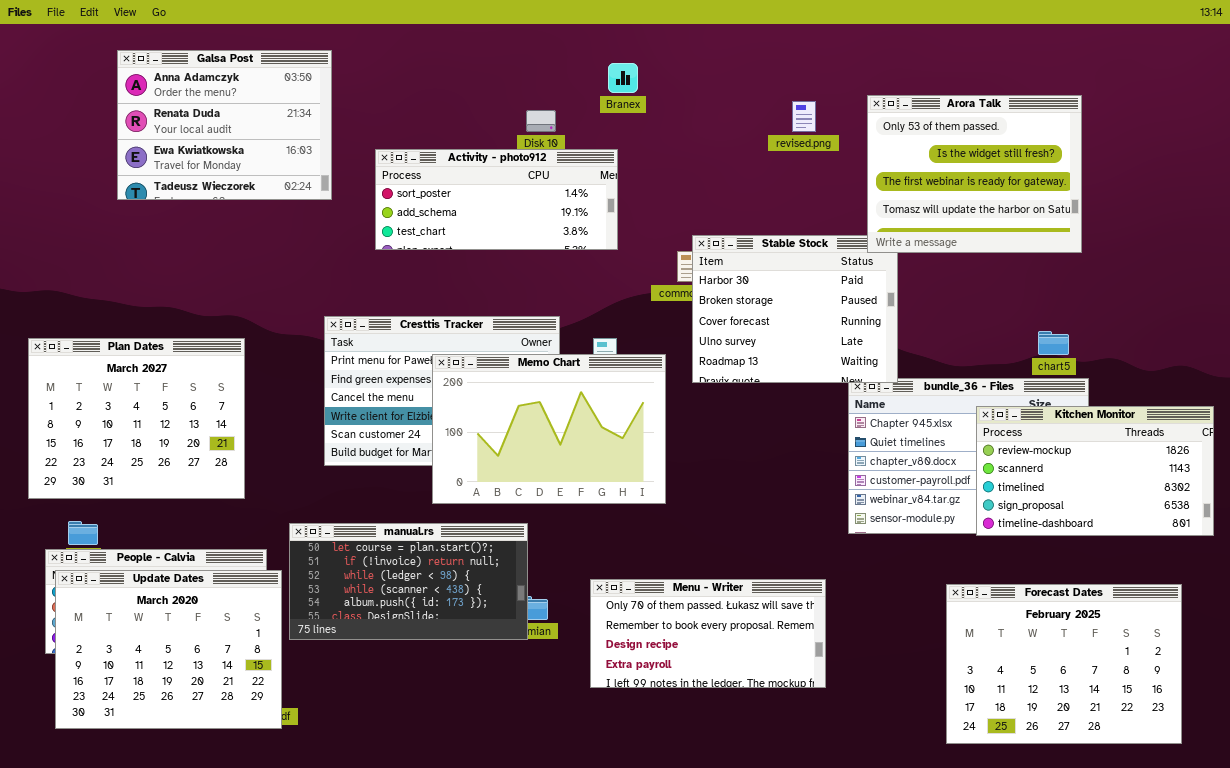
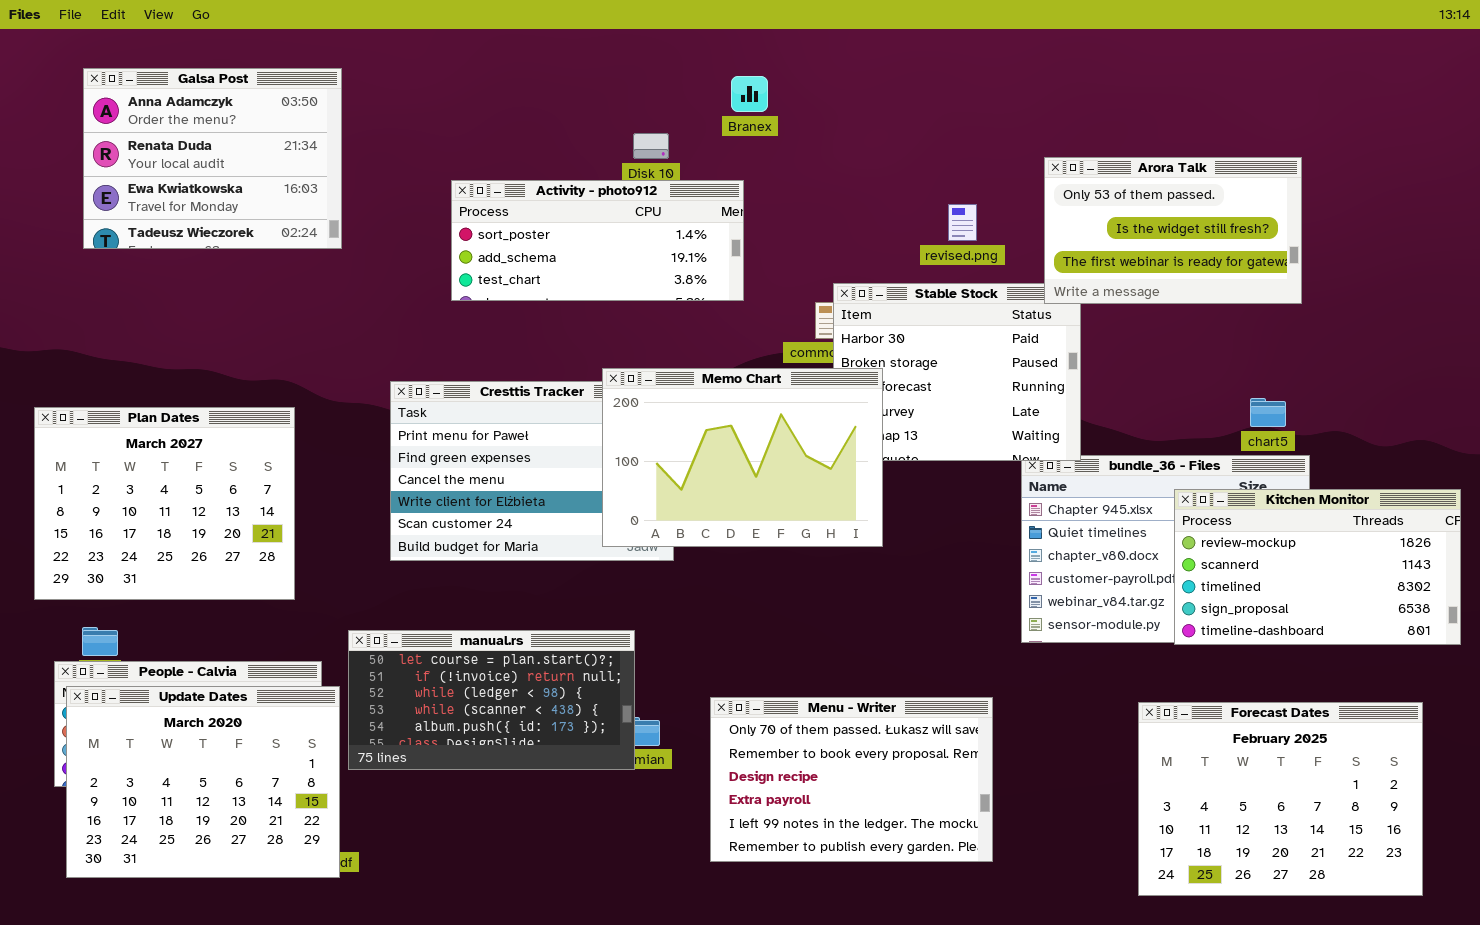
Galsa Post: [117,50,332,200] -> [83,68,342,249], moved
Arora Talk: [867,95,1082,253] -> [1044,157,1302,304], resized
revised.png: [792,101,816,132] -> [948,204,977,241], moved
Memo Chart: [432,354,666,504] -> [602,368,883,547], moved
Menu - Writer: [590,579,826,688] -> [710,697,993,862], resized

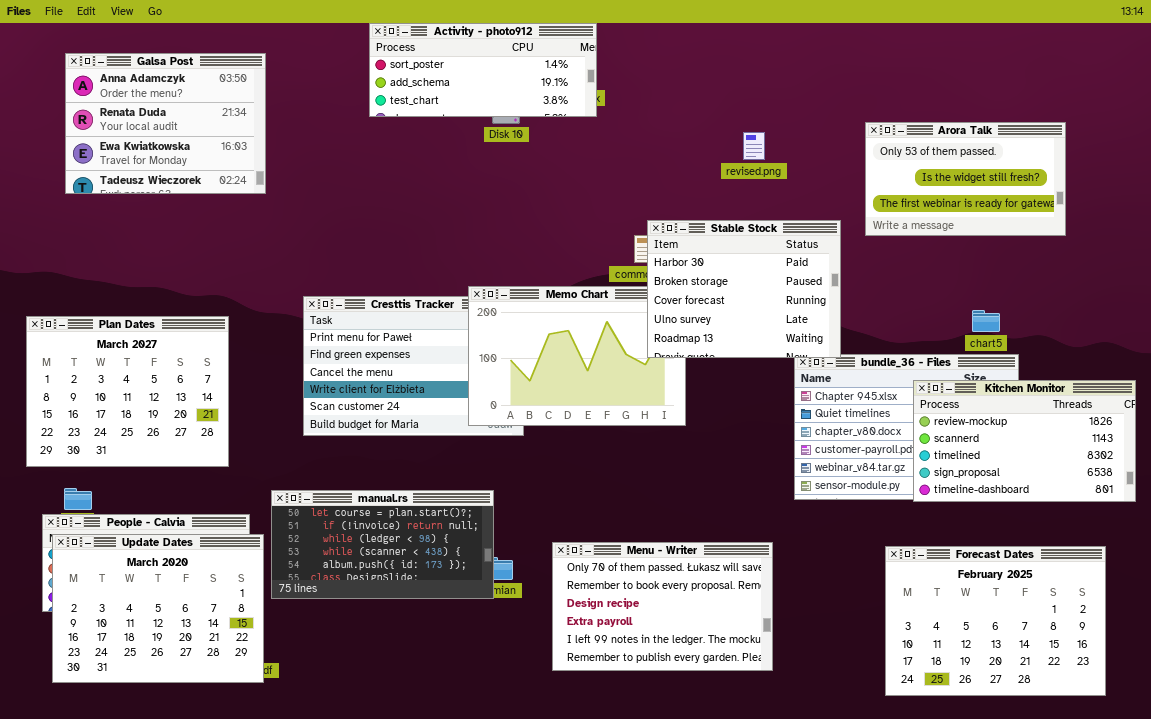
Arora Talk: [1044,157,1302,304] -> [865,122,1066,236], moved
Activity - photo912: [451,180,744,301] -> [369,23,597,117], moved
revised.png: [948,204,977,241] -> [743,132,765,160], moved
Stable Stock: [833,283,1081,461] -> [647,220,841,358], raised

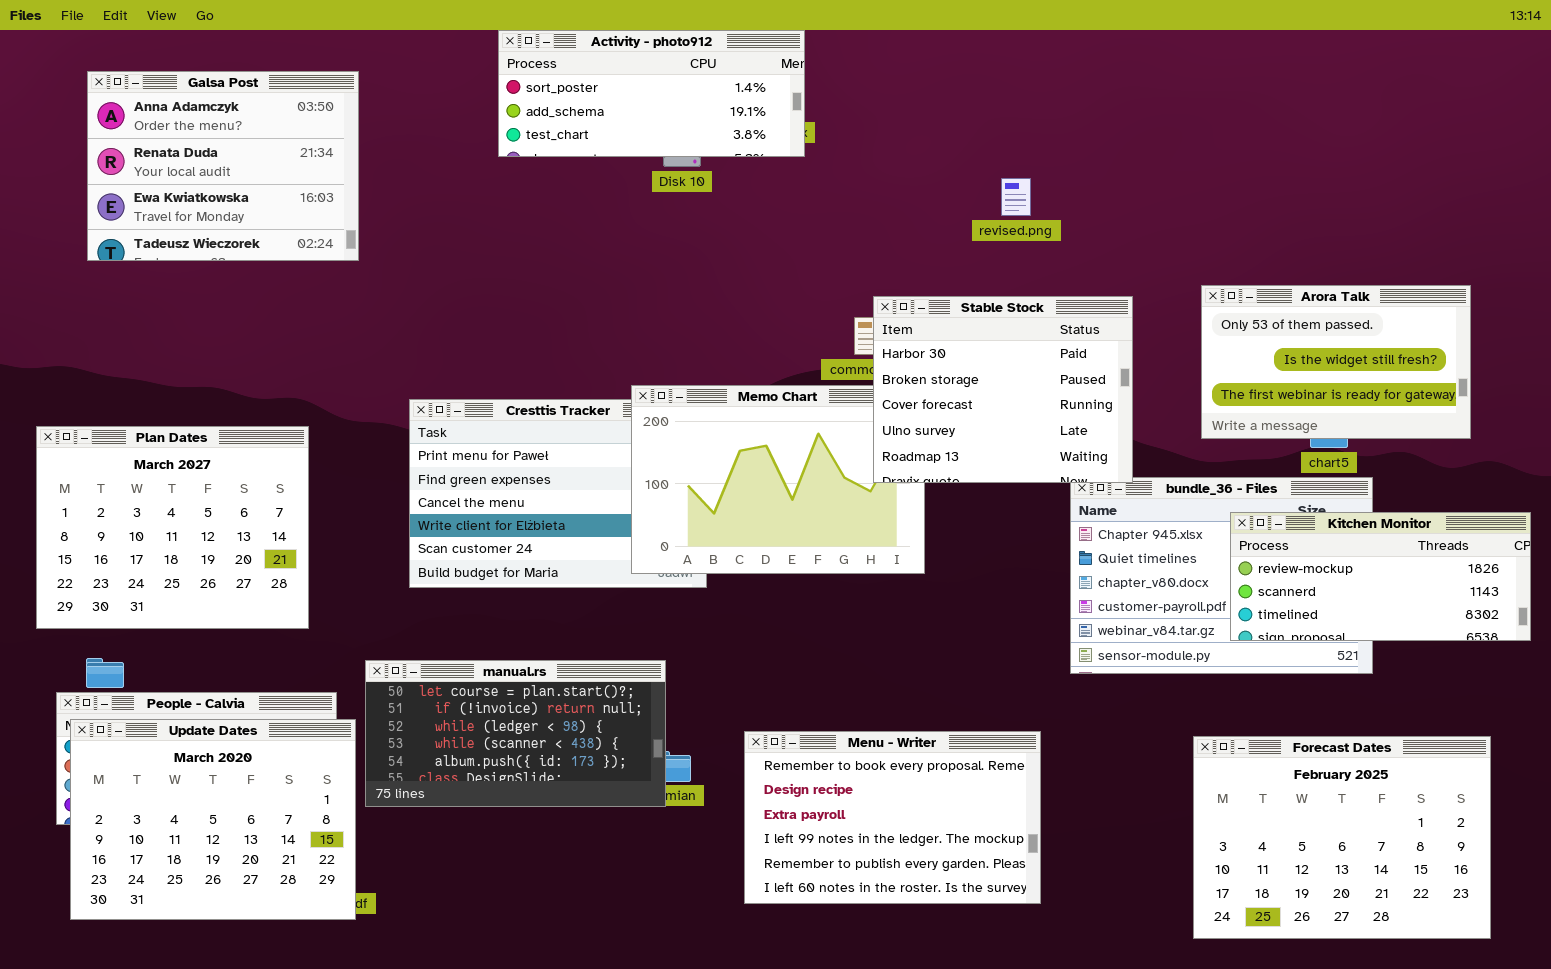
Arora Talk: [865,122,1066,236] -> [1201,285,1471,439], moved
Kitchen Monitor: [913,380,1136,502] -> [1230,512,1531,641], resized
Menu - Writer: [552,542,773,671] -> [744,731,1041,904], scrolled down 1 row

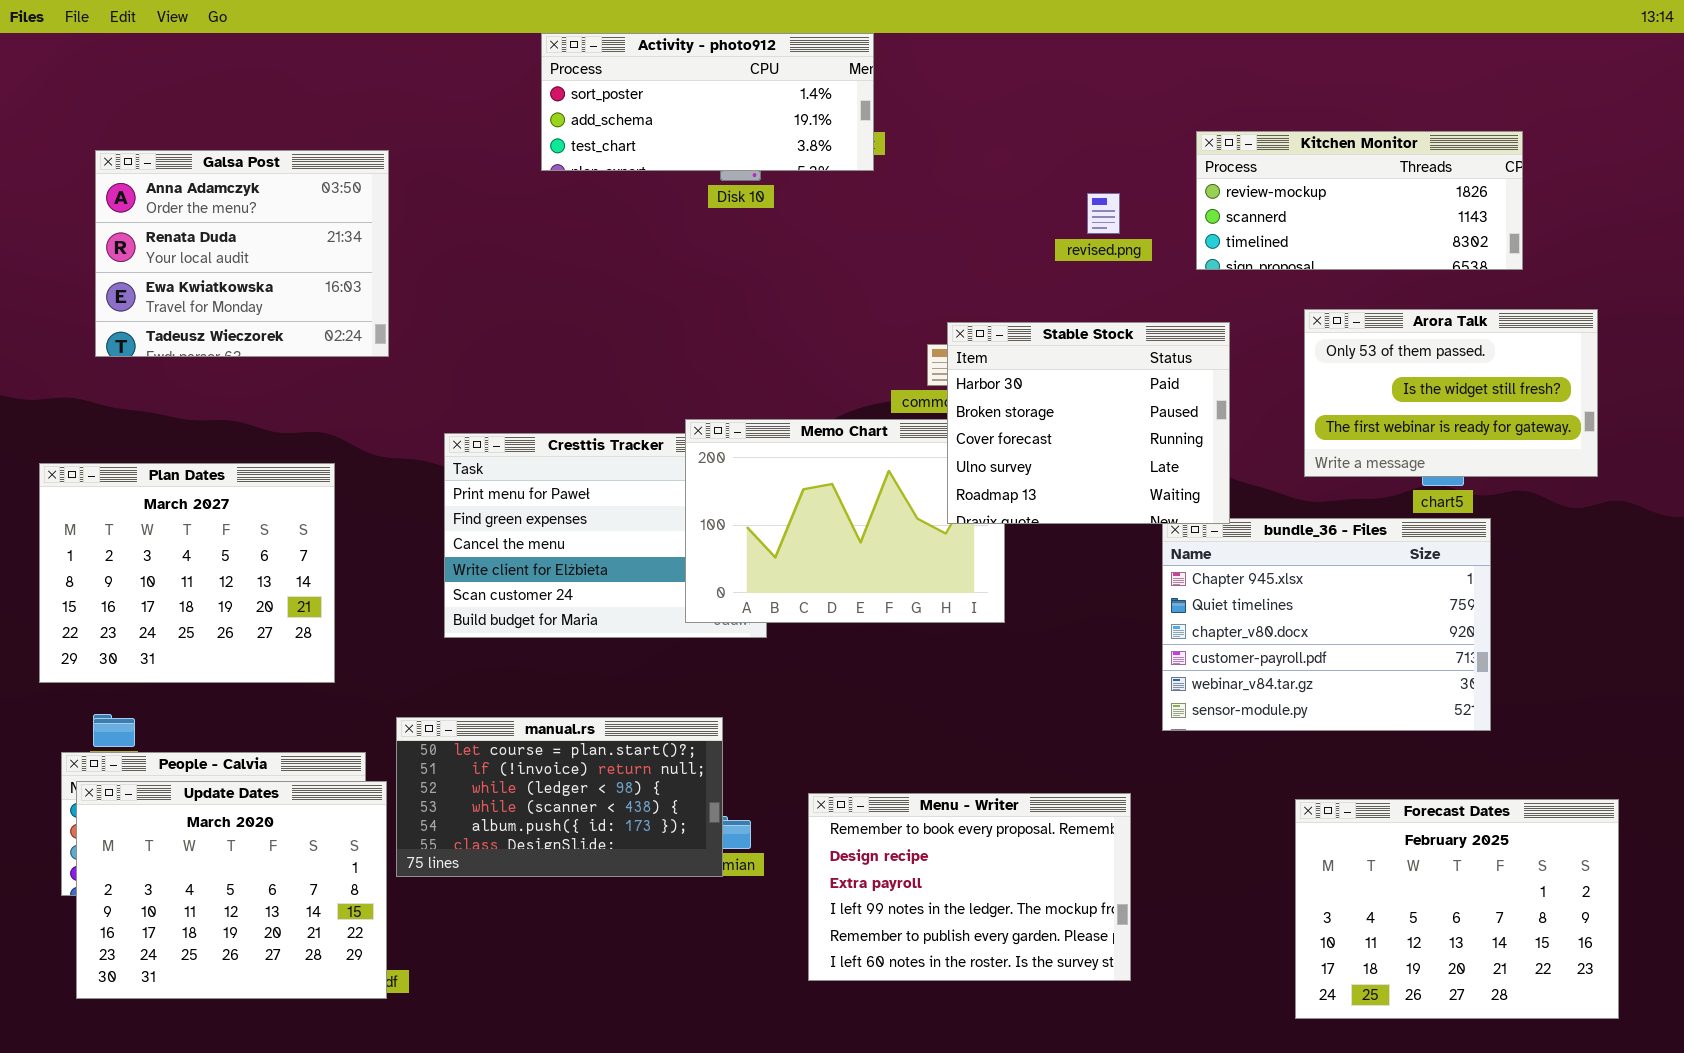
Galsa Post: [87,71,359,261] -> [95,150,389,357], moved
Kitchen Monitor: [1230,512,1531,641] -> [1196,131,1523,270], moved

